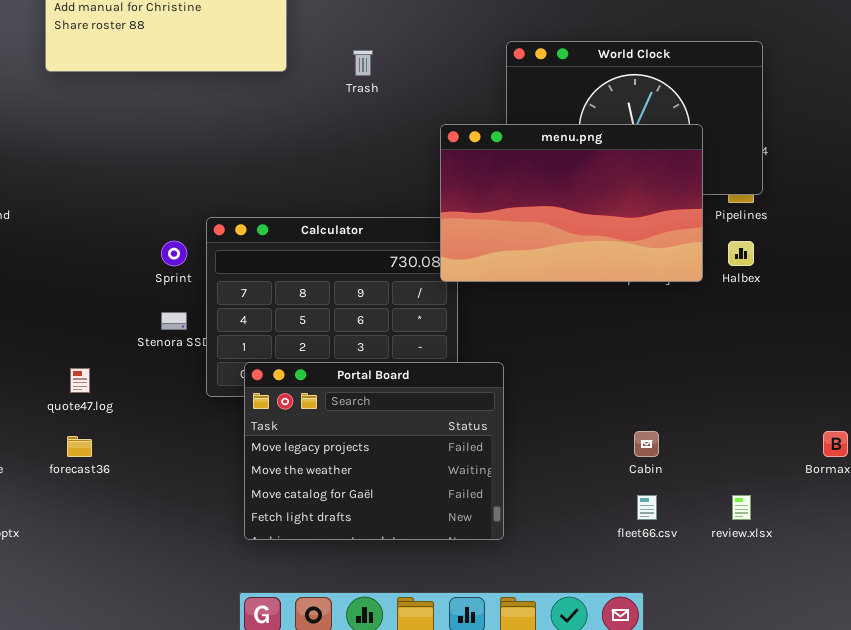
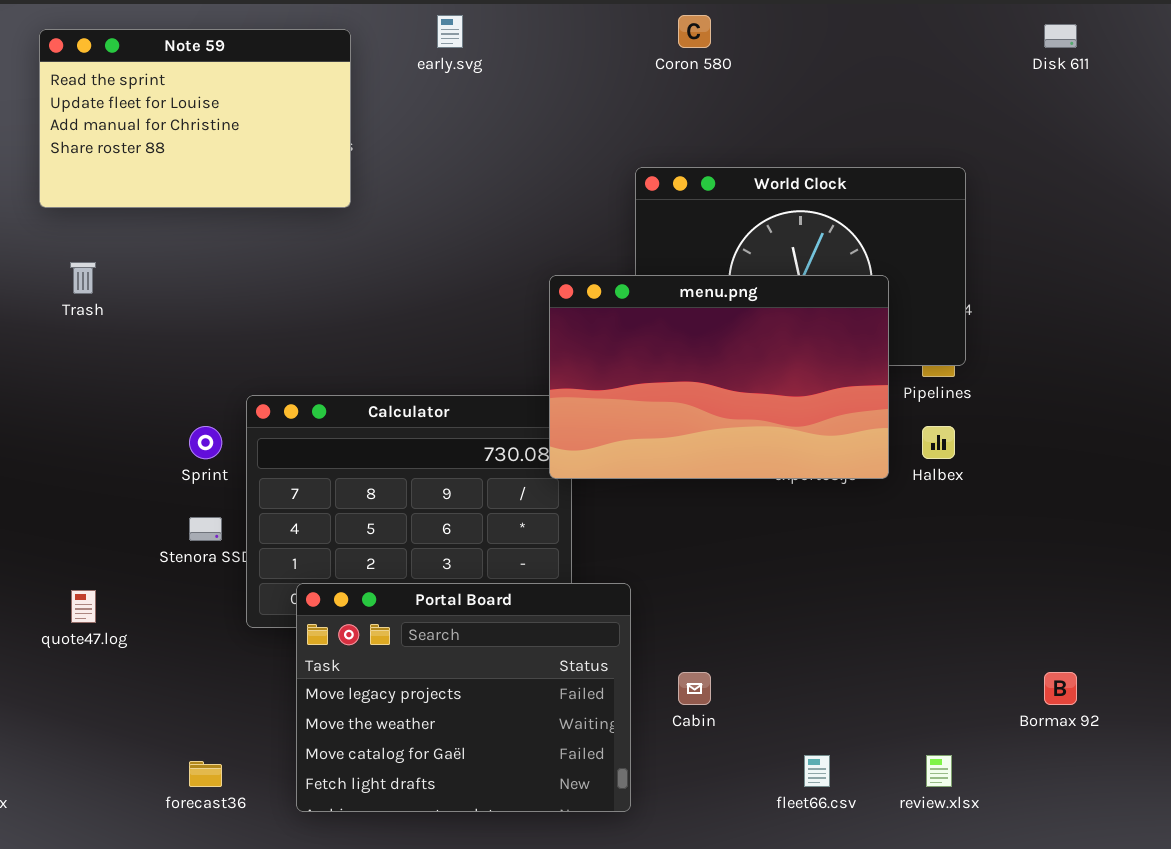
Trash: [353,50,373,76] -> [70,262,96,294], moved
Cabin: [634,431,659,457] -> [678,672,711,705], moved
forecast36: [67,436,92,457] -> [189,761,222,787], moved

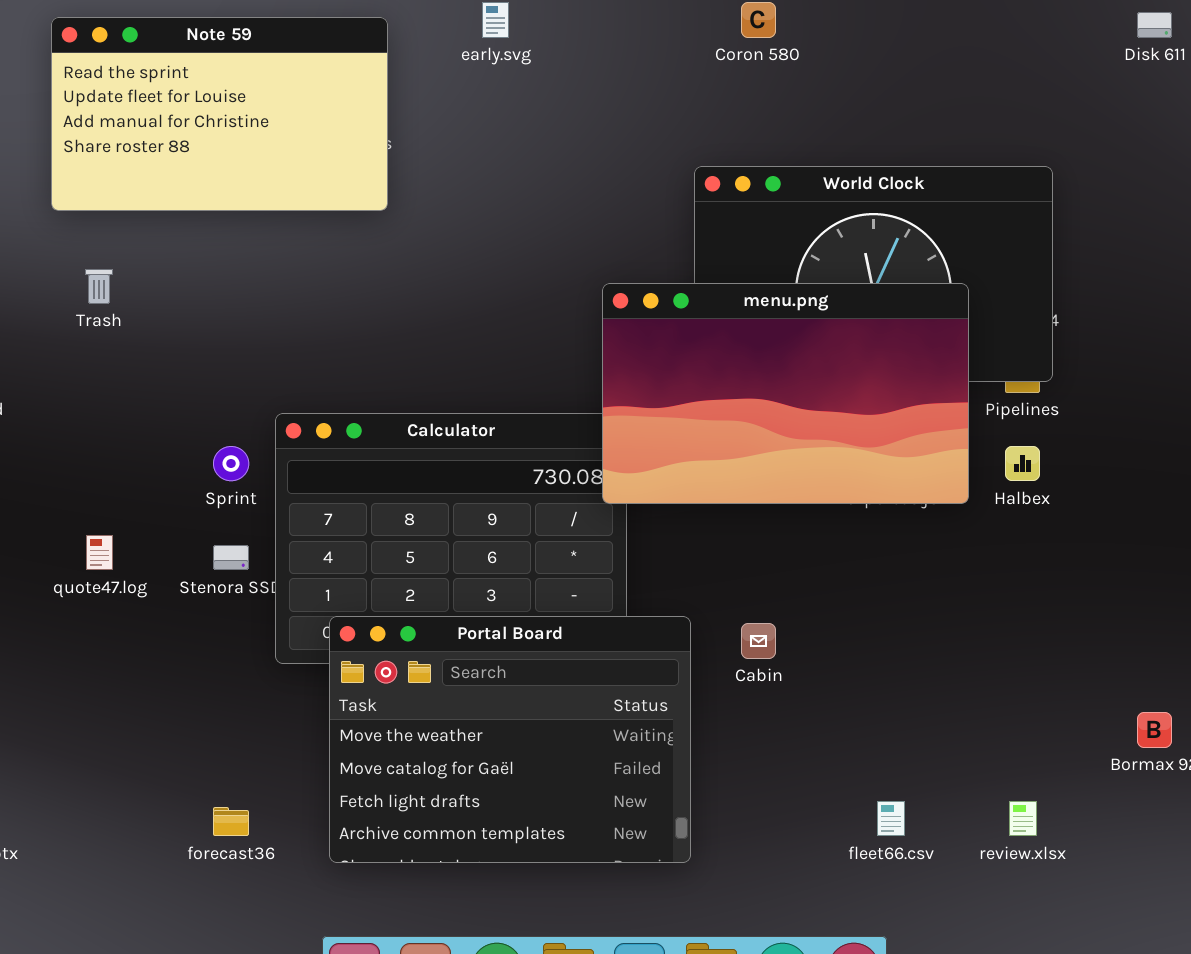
Portal Board: [296,583,631,812] -> [329,616,691,863], scrolled down 1 row
quote47.log: [71,590,96,623] -> [86,535,113,570], moved
Cabin: [678,672,711,705] -> [741,623,776,659], moved

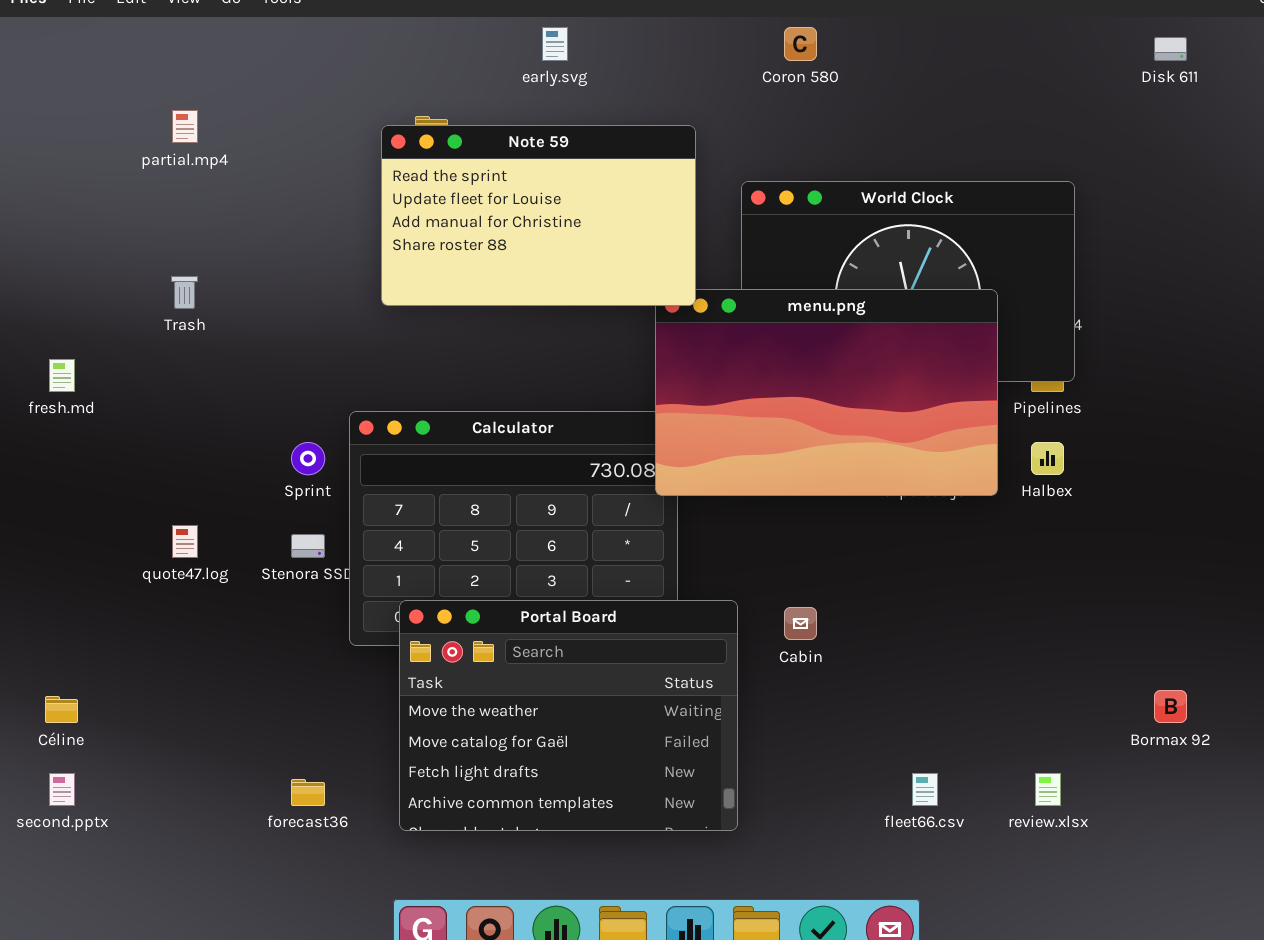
Note 59: [51,17,388,211] -> [381,125,696,306], moved

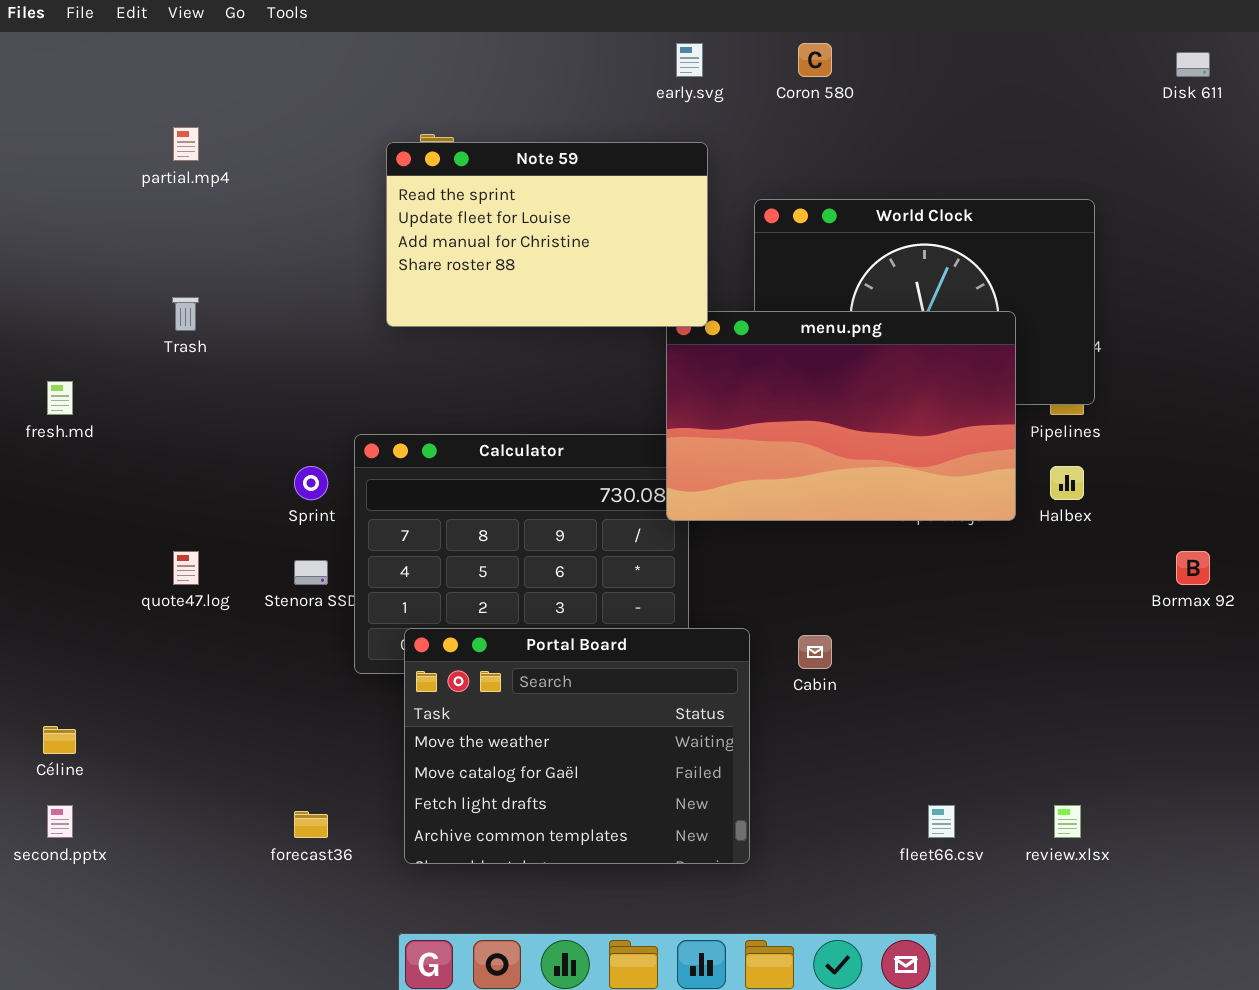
early.svg: [542,27,568,61] -> [676,43,703,77], moved
Bormax 92: [1154,690,1187,723] -> [1176,551,1210,585], moved

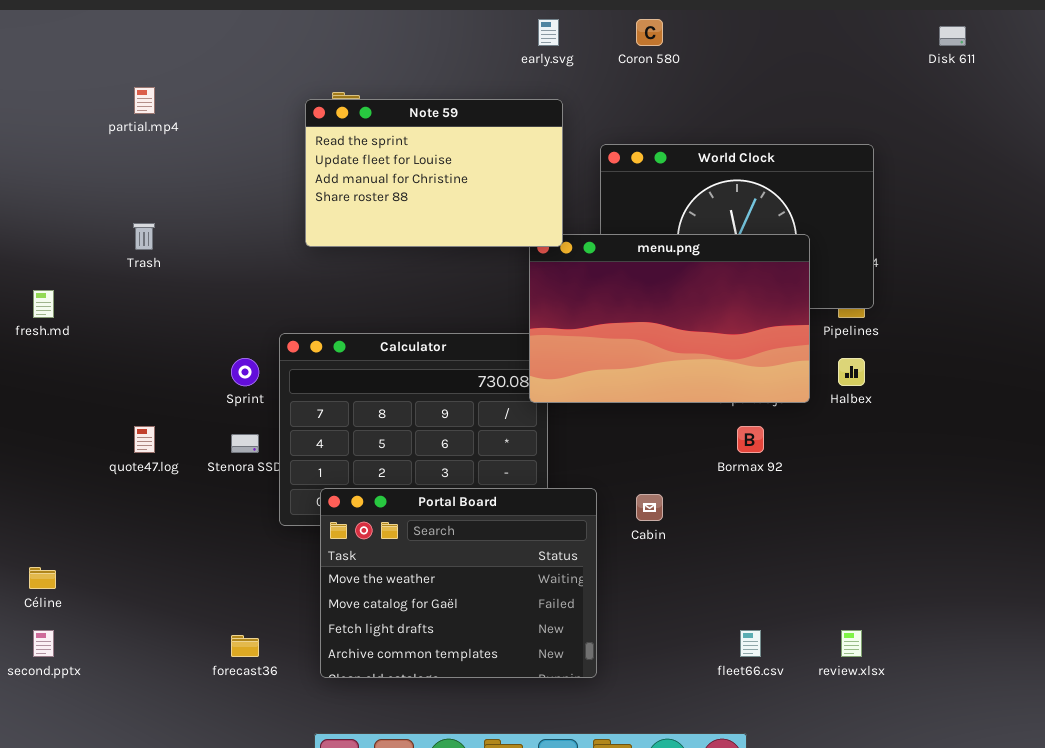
Bormax 92: [1176,551,1210,585] -> [737,426,764,453], moved

